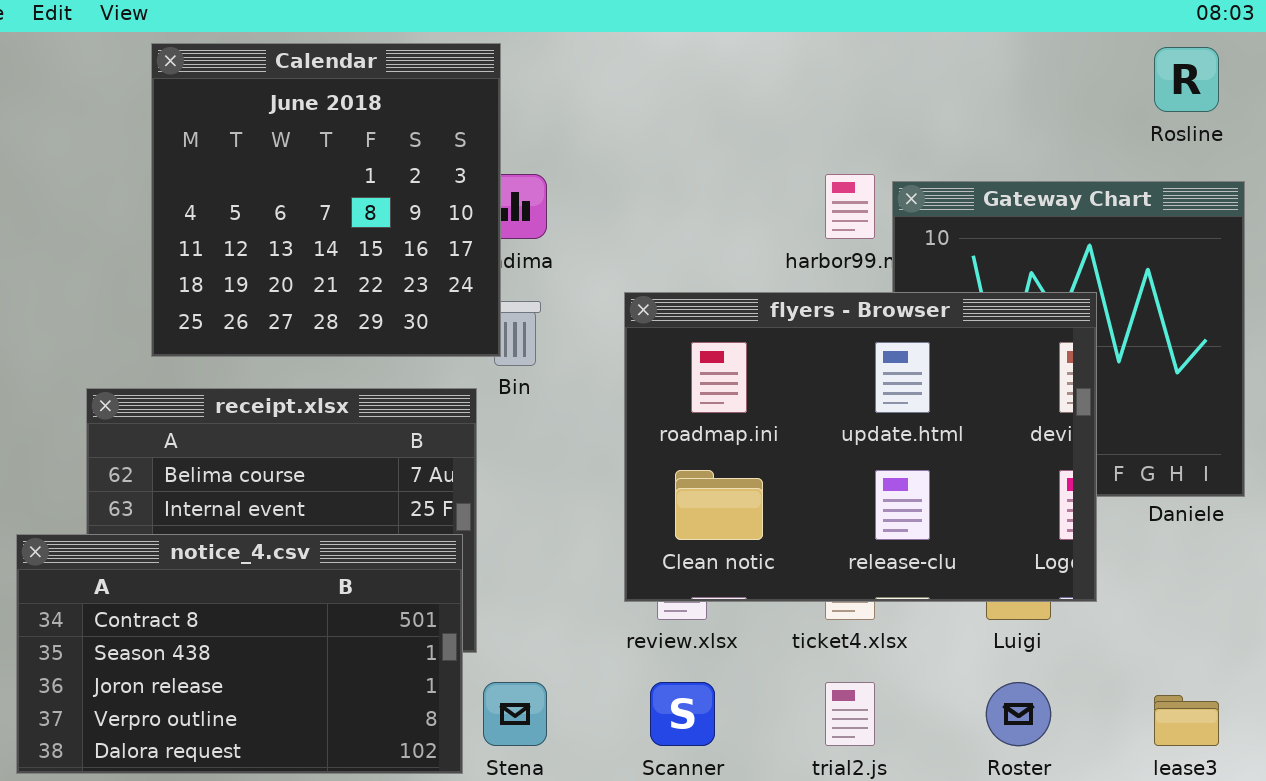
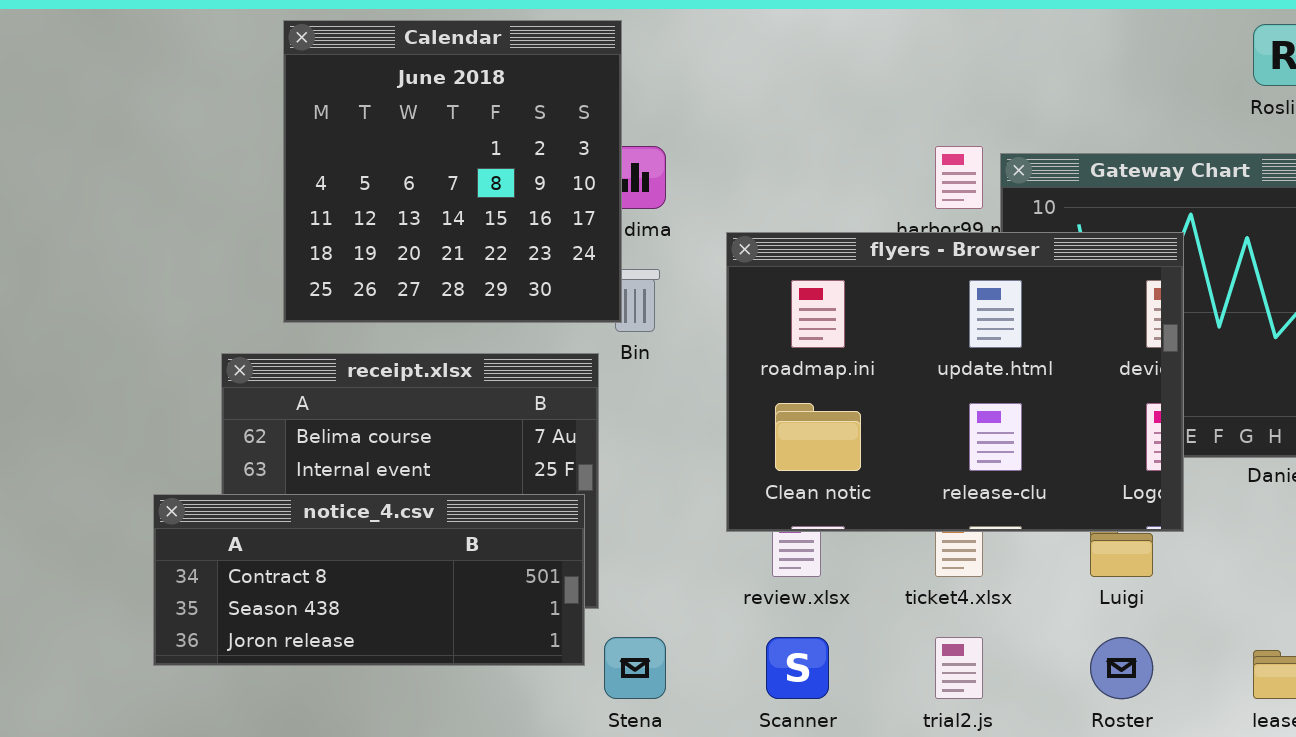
flyers - Browser: [624,292,1097,602] -> [726,232,1184,532], moved
notice_4.csv: [16,534,463,774] -> [153,494,585,666], resized

